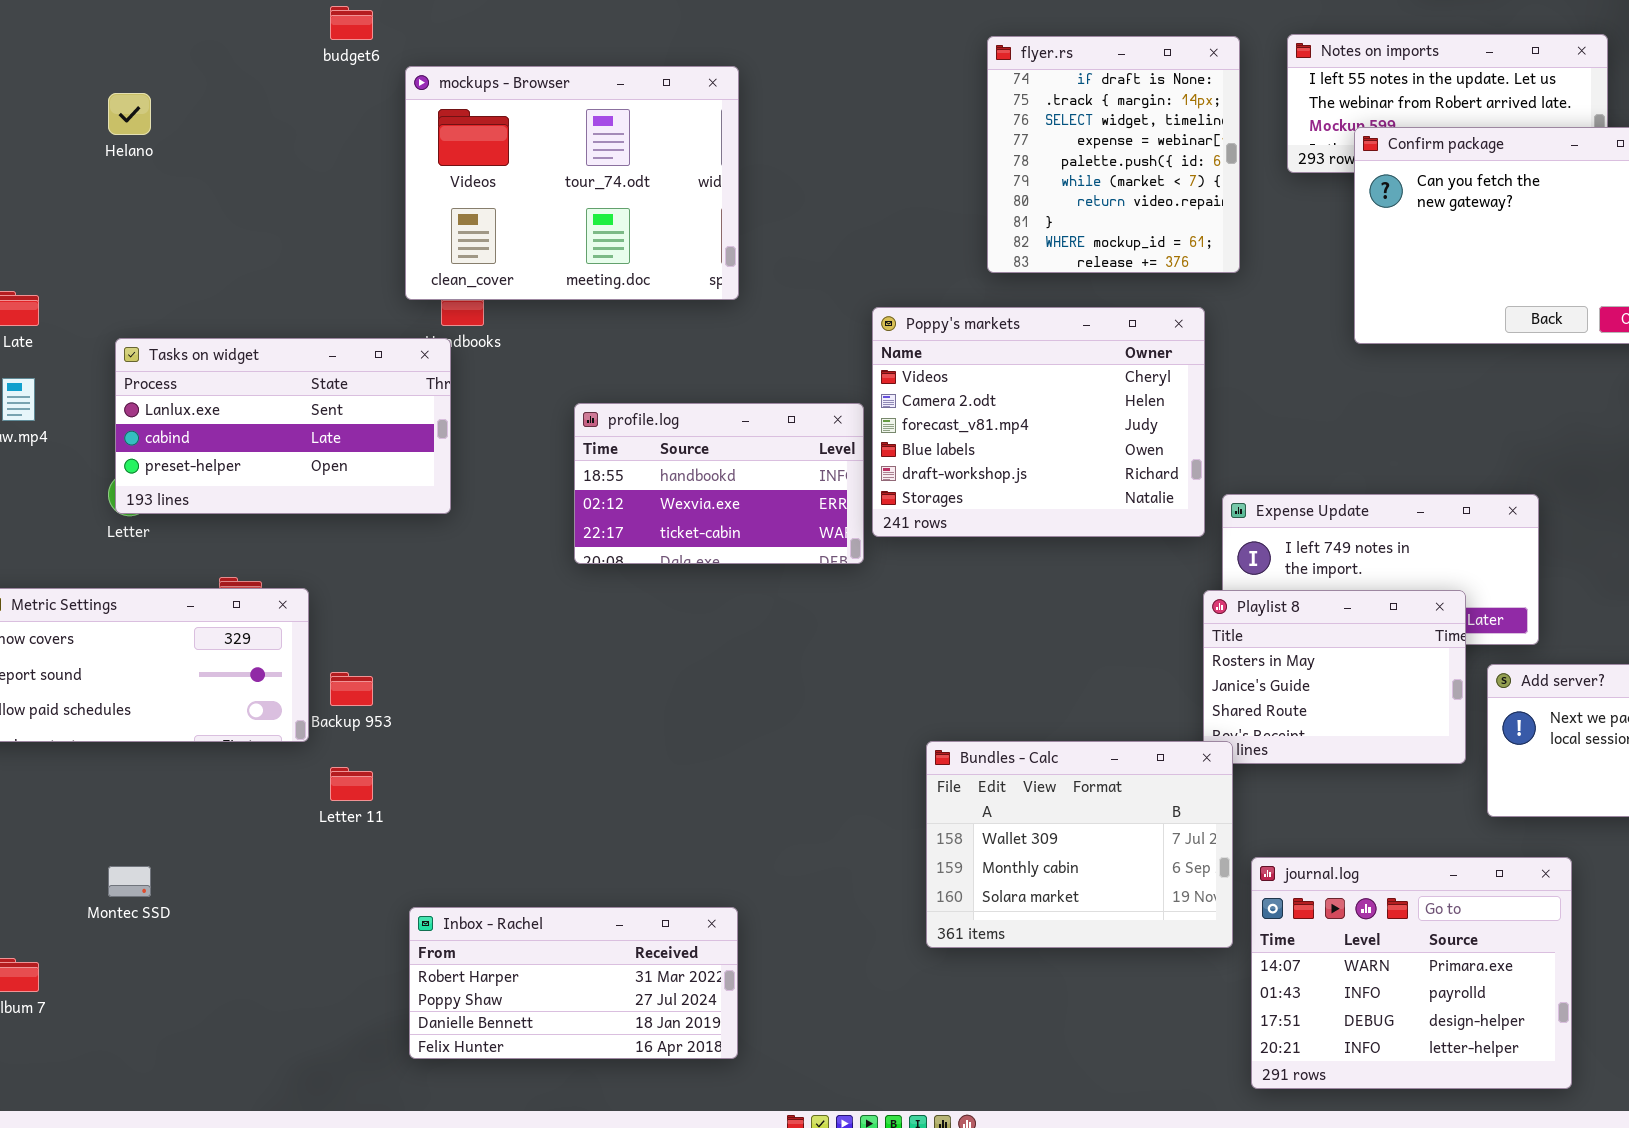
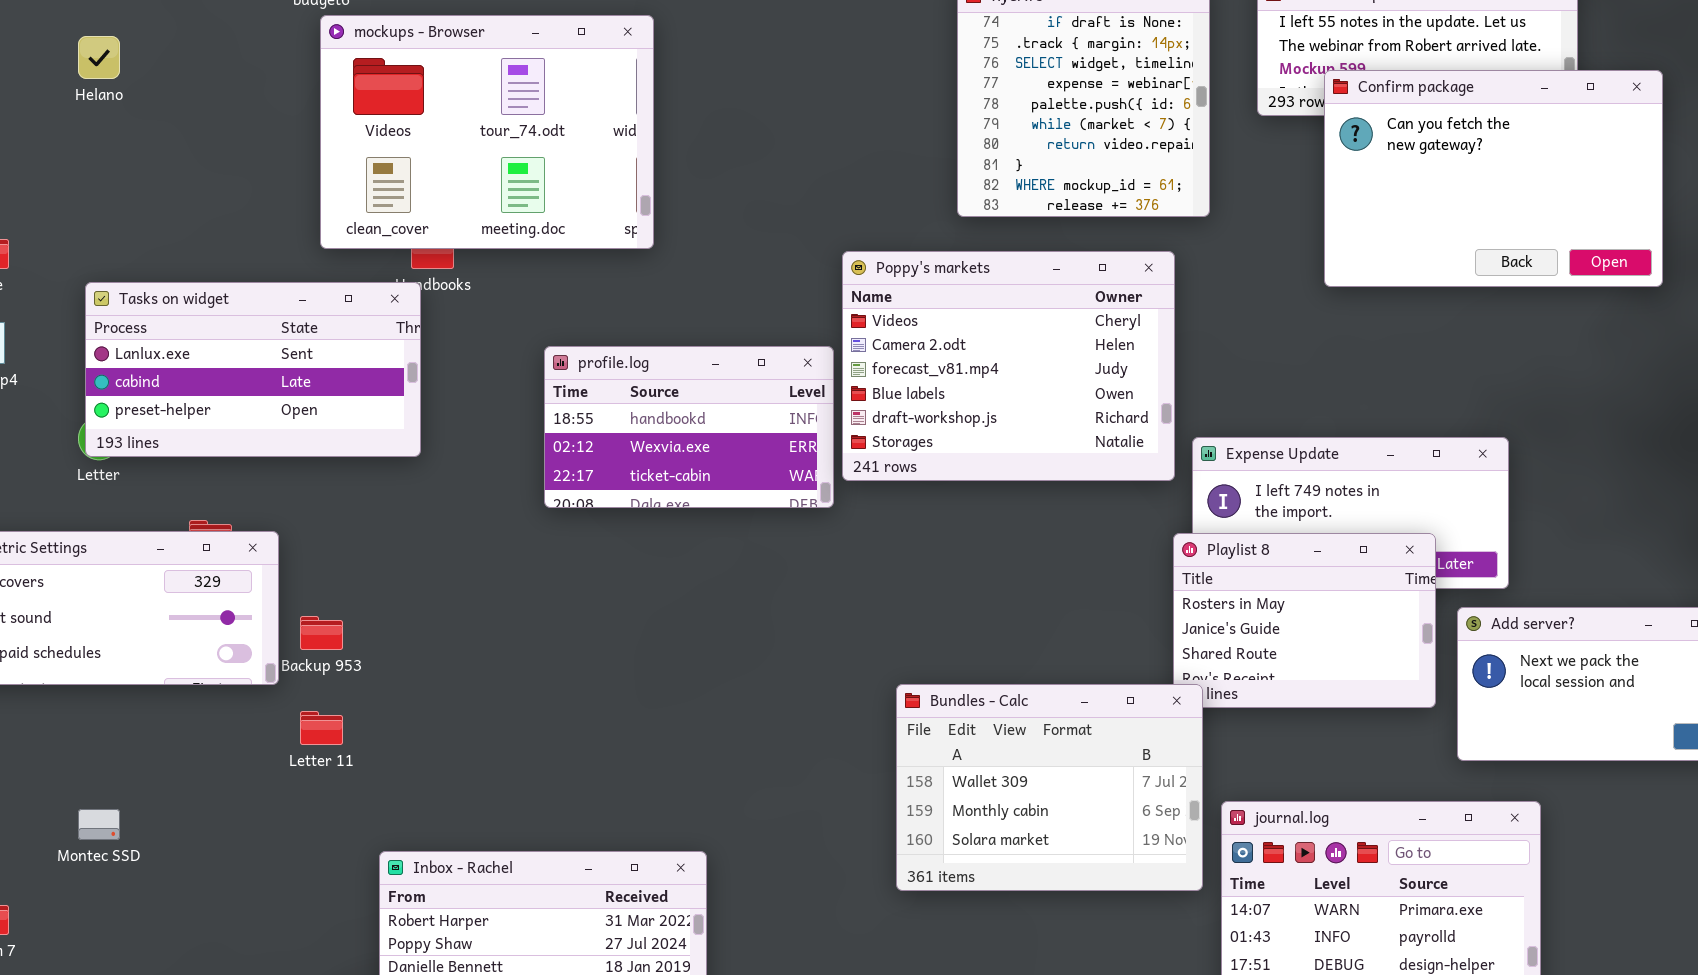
mockups - Browser: [405,66,739,300] -> [320,15,654,249], moved

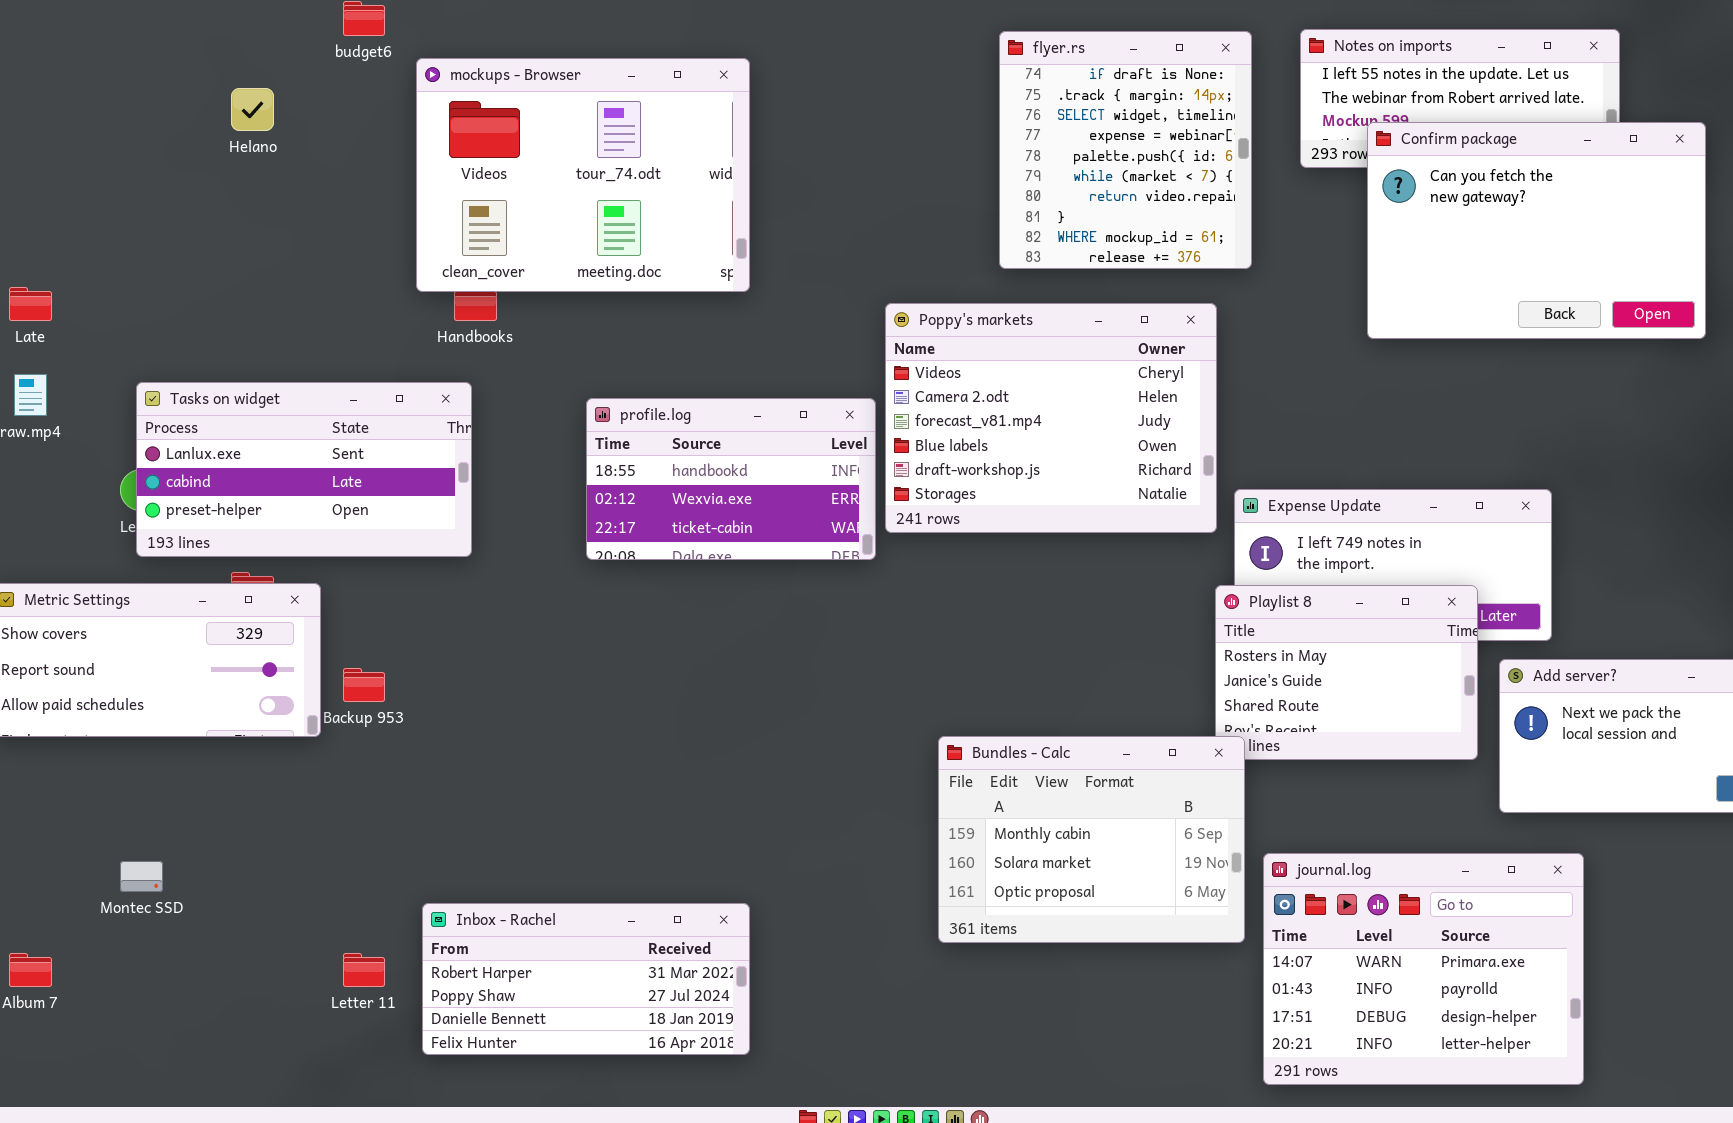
mockups - Browser: [320,15,654,249] -> [416,58,750,292], moved
Helano: [78,36,120,79] -> [231,88,274,131], moved
Tasks on widget: [85,282,421,457] -> [136,382,472,557], moved
Bundles - Calc: [896,684,1203,891] -> [938,736,1245,943], scrolled down 1 row
Letter 11: [300,711,343,745] -> [343,953,385,987], moved

